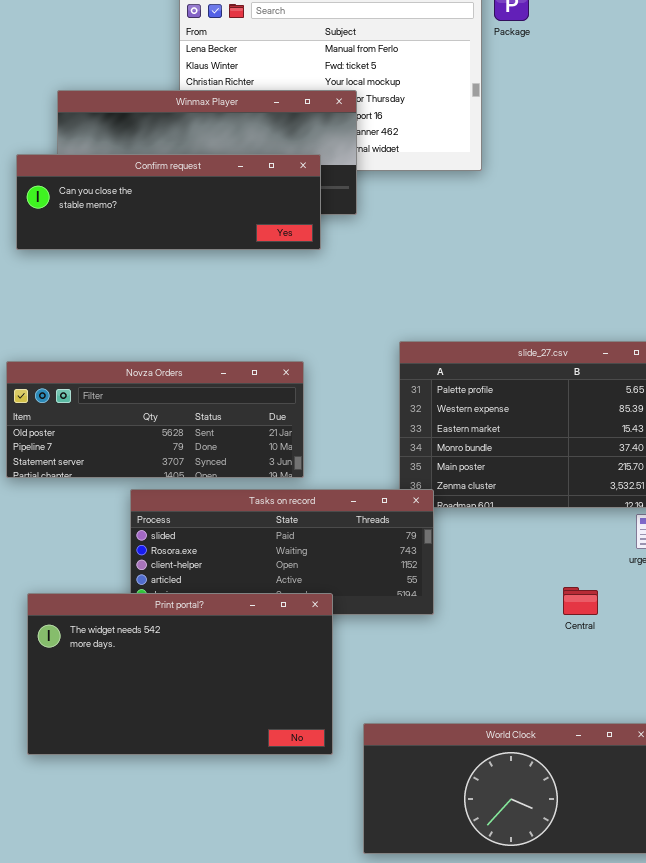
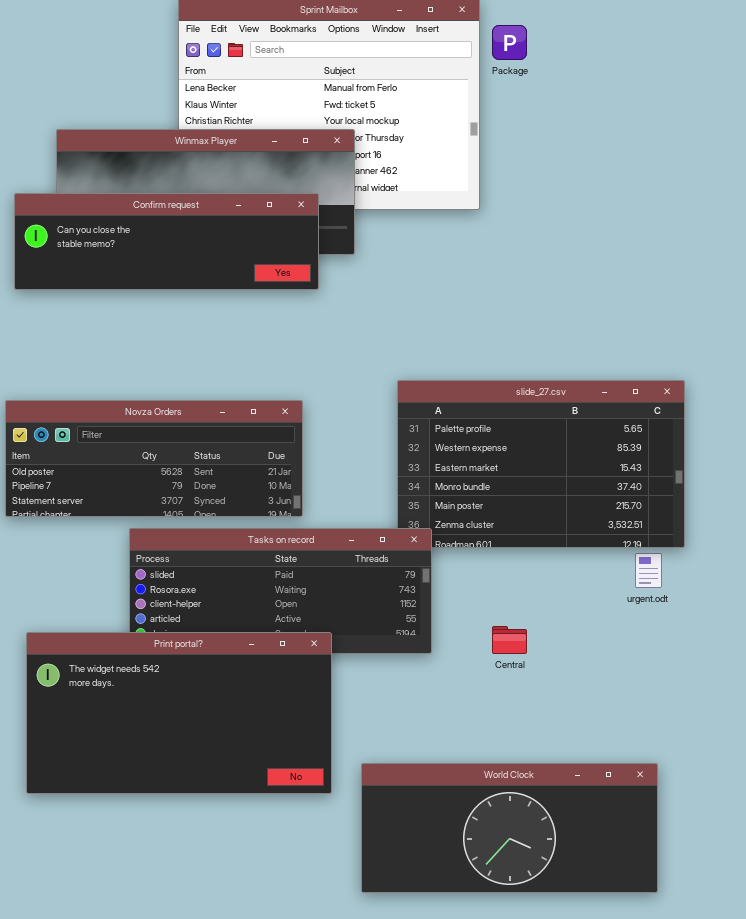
Central: [563,587,598,615] -> [492,626,527,654], moved

